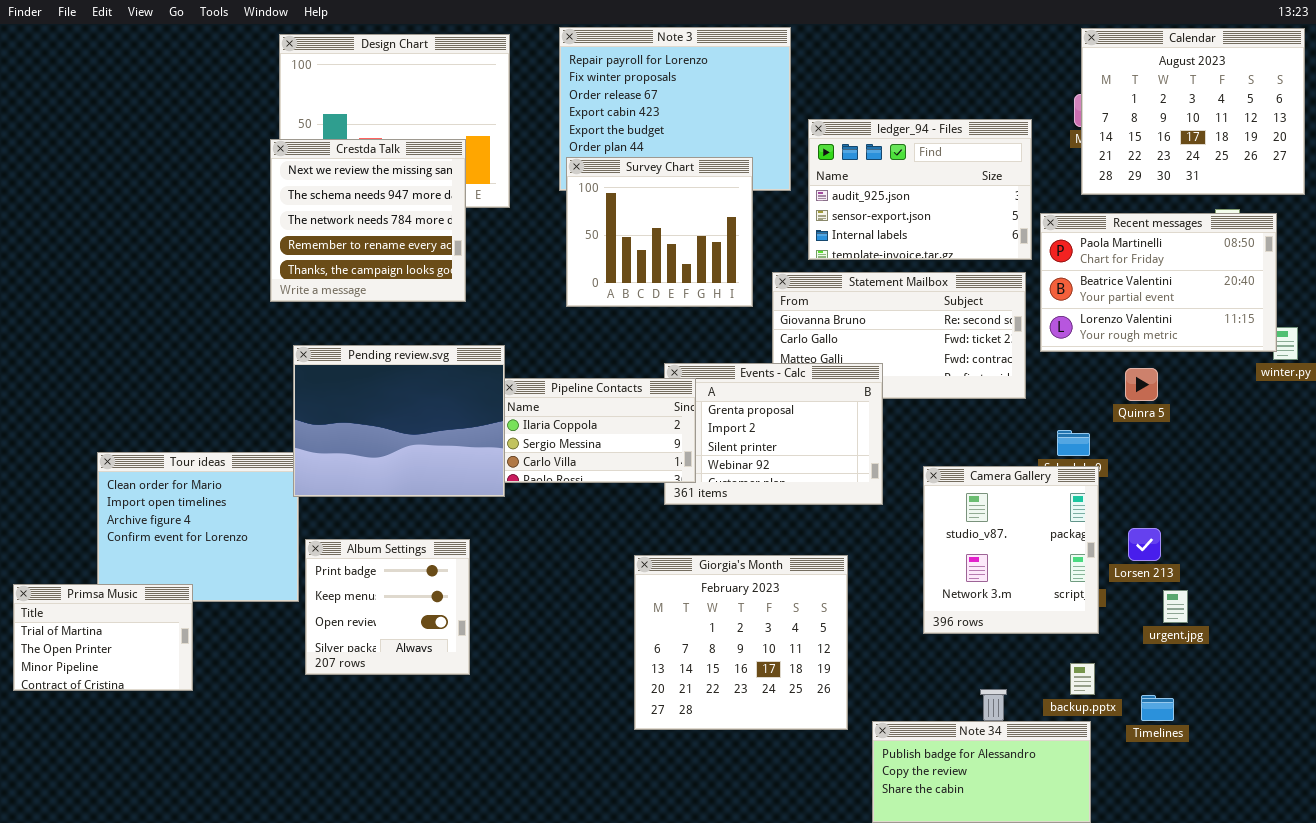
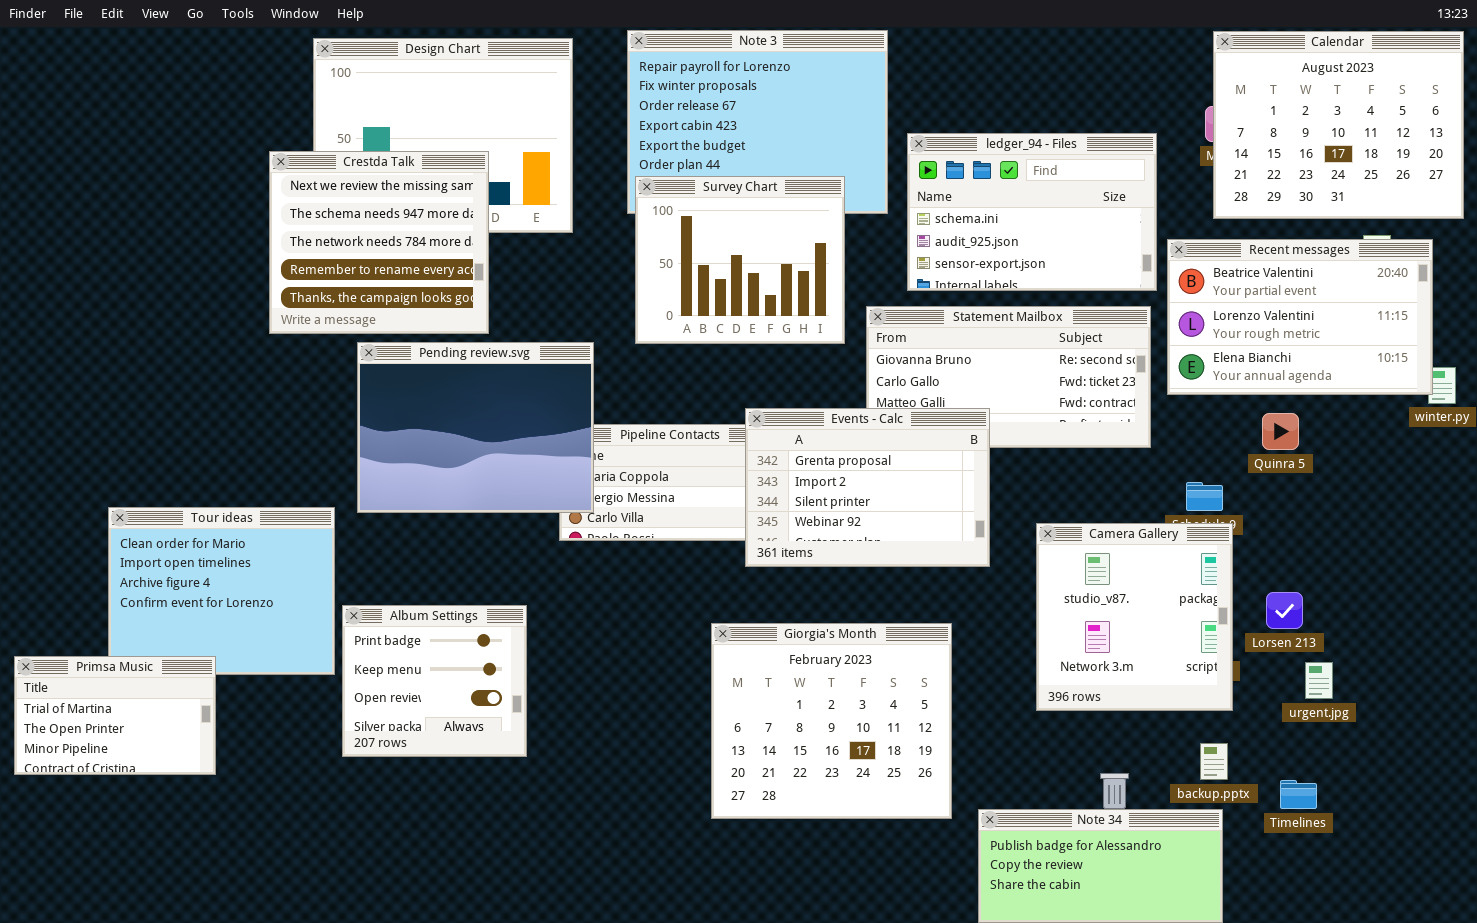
ledger_94 - Files: [808,119,1032,260] -> [907,133,1157,291], scrolled up 1 row
Crestda Talk: [270,139,466,302] -> [269,151,489,334], moved
Recent messages: [1040,213,1277,352] -> [1167,239,1433,395], scrolled down 1 row
Pending review.svg: [293,345,505,497] -> [357,342,594,513], moved
Events - Calc: [664,363,883,505] -> [745,408,990,567], raised

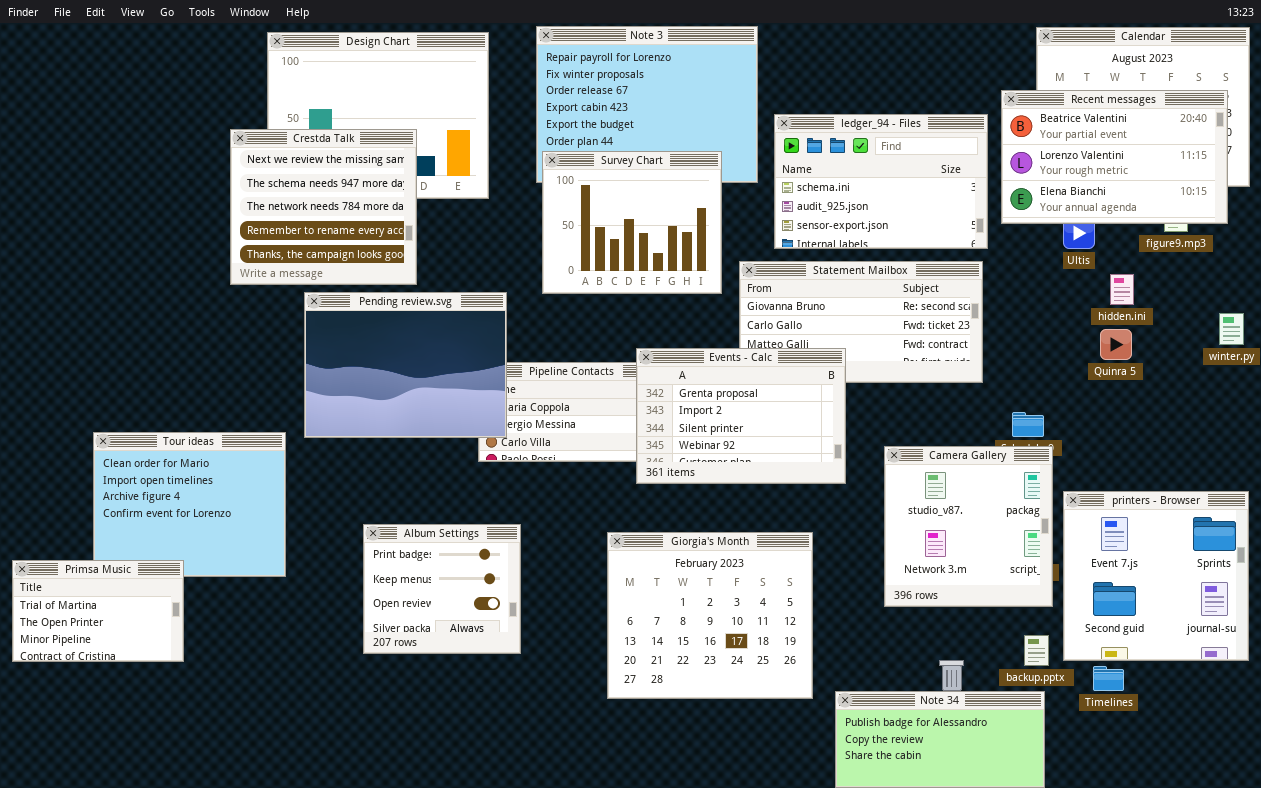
Recent messages: [1167,239,1433,395] -> [1001,90,1228,224], moved
Quinra 5: [1262,413,1299,450] -> [1100,329,1132,360], moved
printers - Browser: none -> [1063,491,1249,661], opened
Album Settings: [342,605,527,757] -> [363,524,521,654], moved

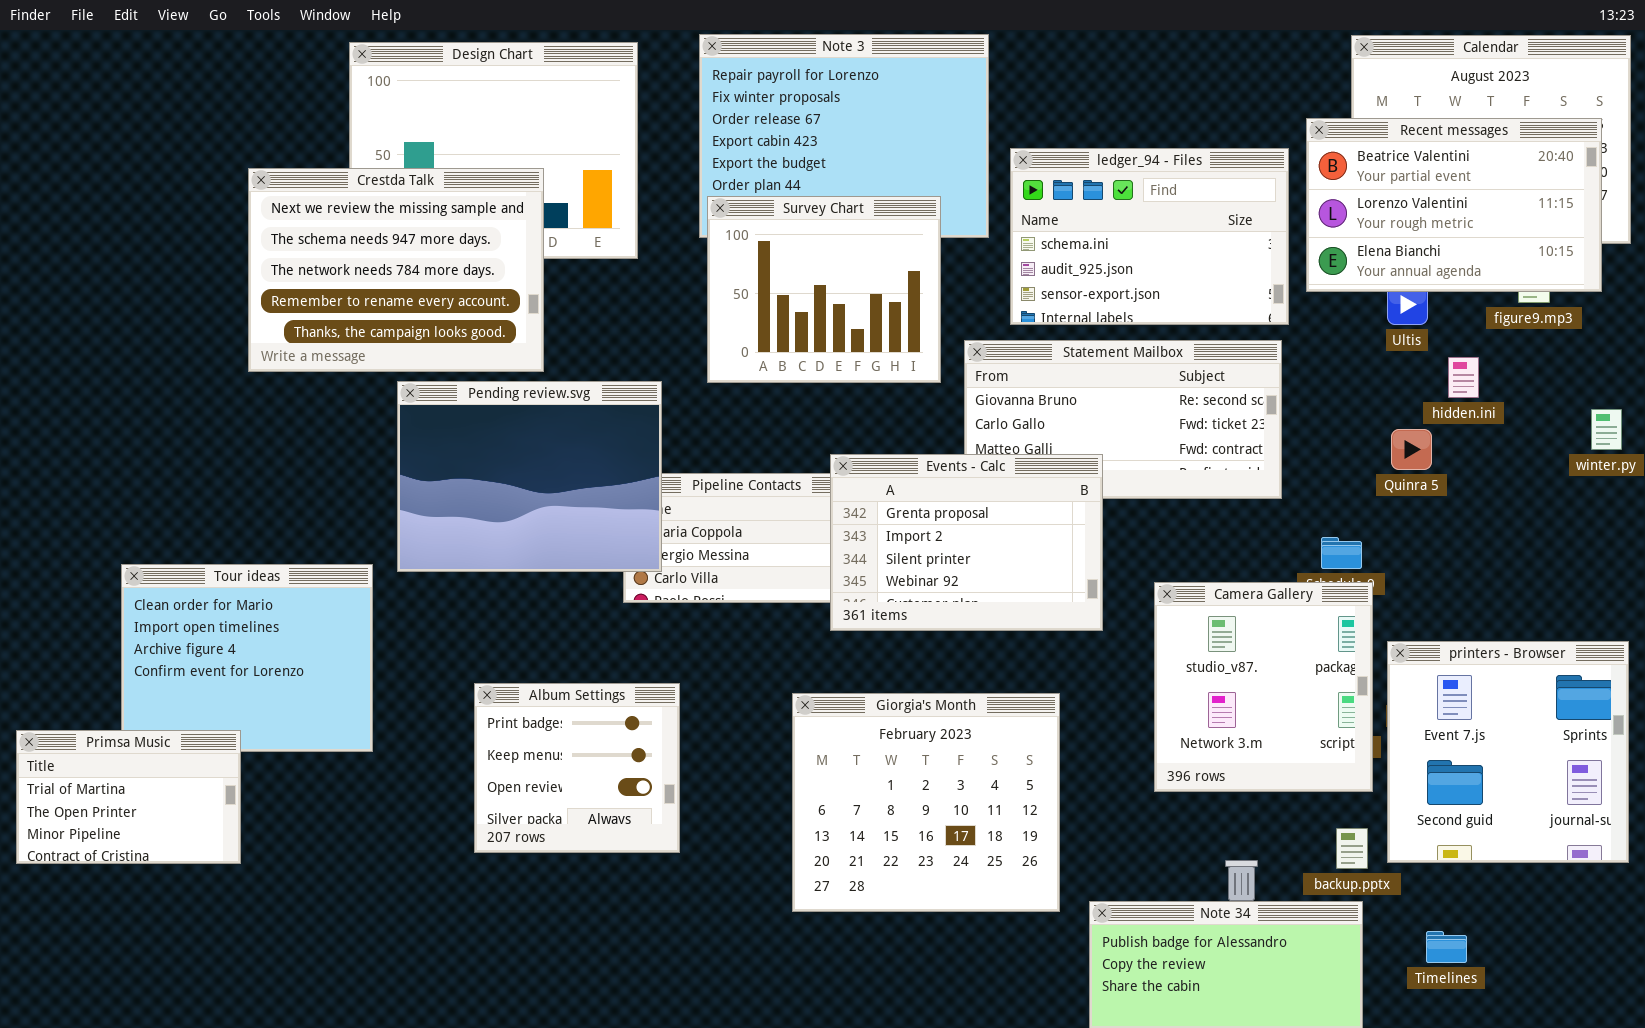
Crestda Talk: [230,129,417,285] -> [248,168,544,372], resized
Quinra 5: [1100,329,1132,360] -> [1391,429,1432,470], moved
Timelines: [1093,666,1124,691] -> [1426,931,1467,963], moved

